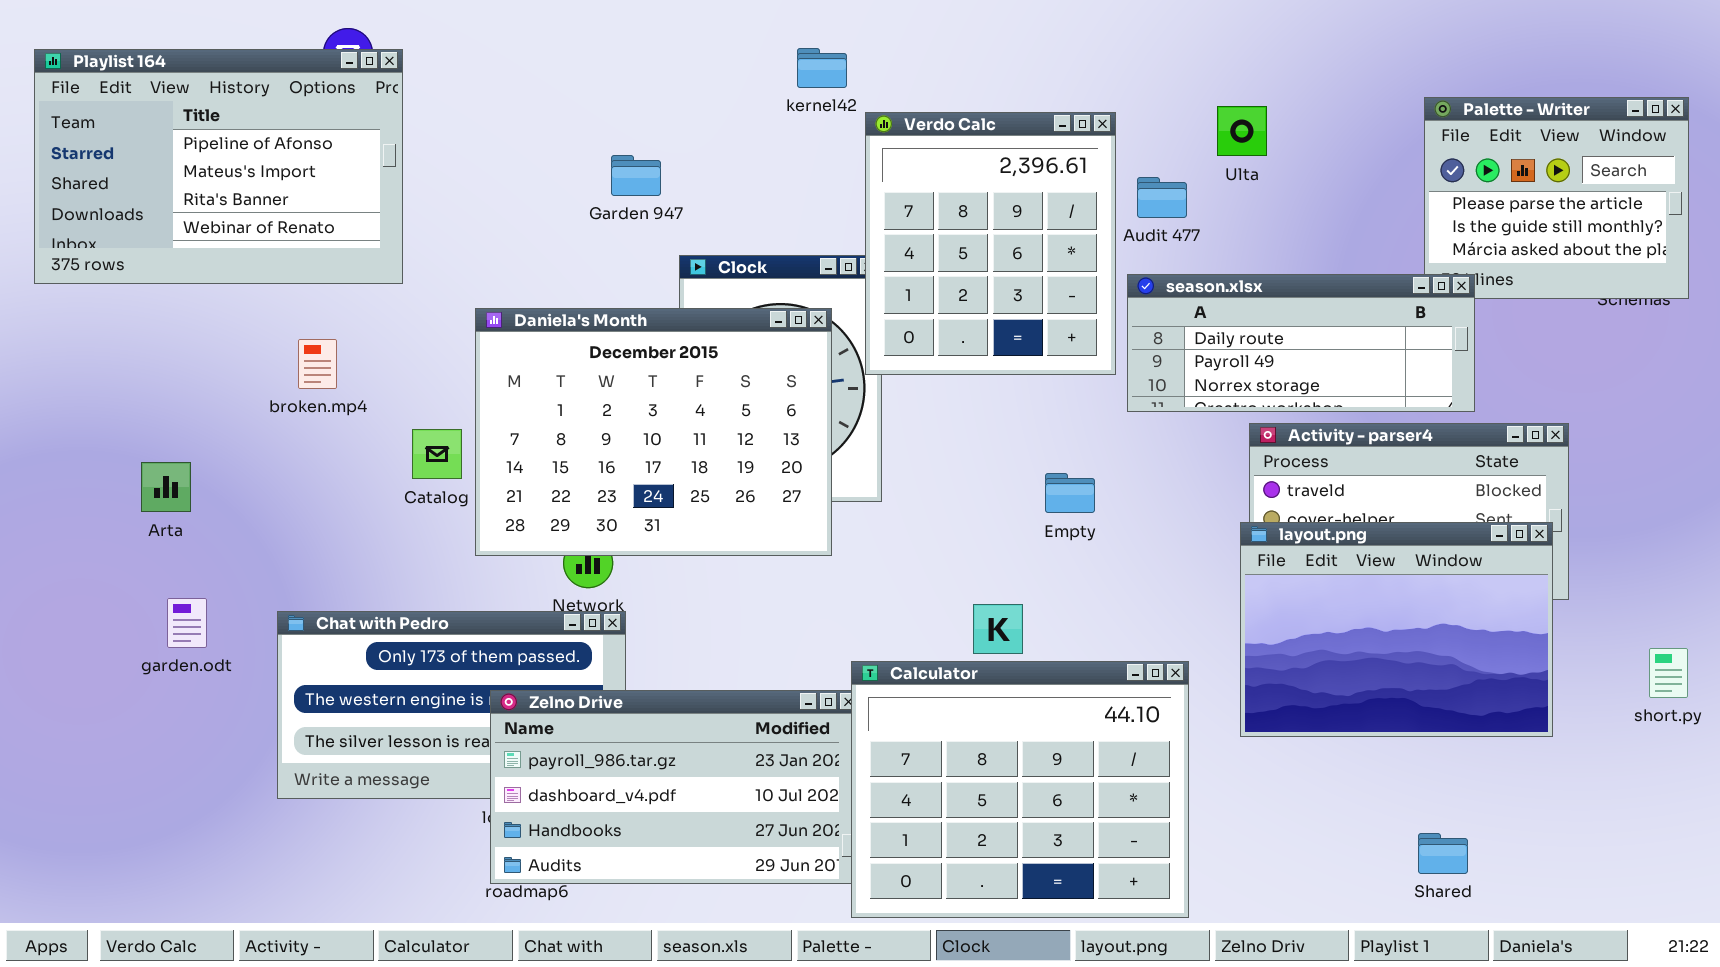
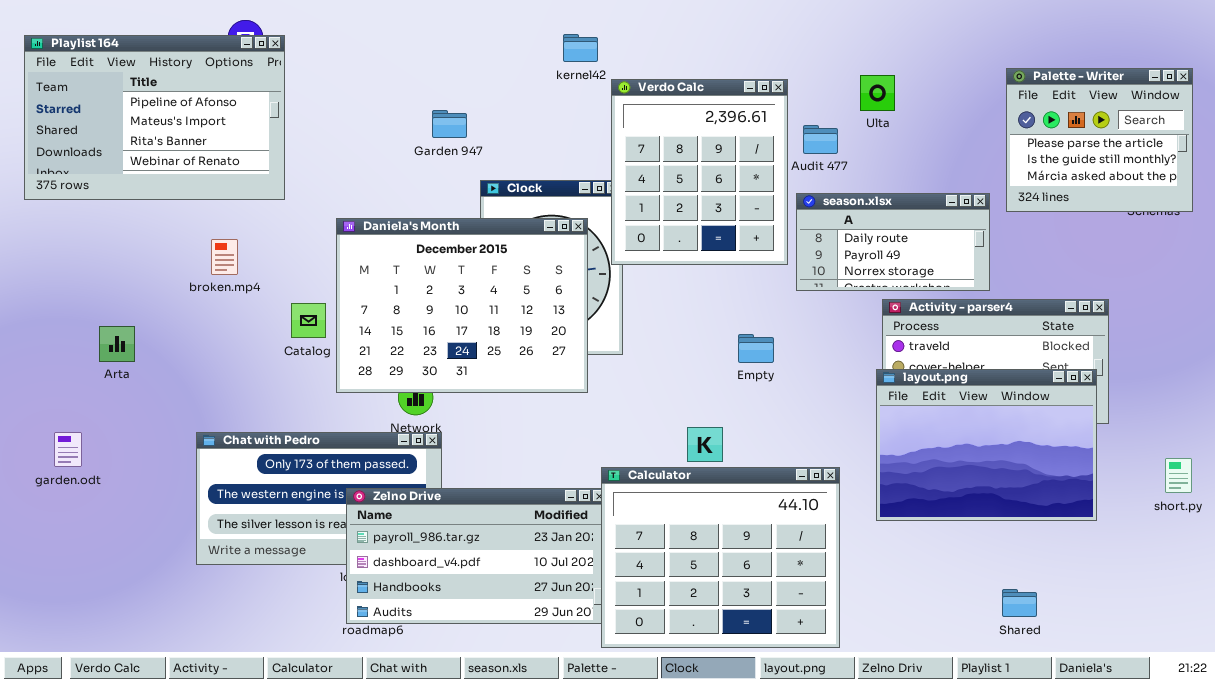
season.xlsx: [1127,274,1475,412] -> [796,193,990,291], resized
garden.odt: [167,598,207,648] -> [54,432,82,467], moved

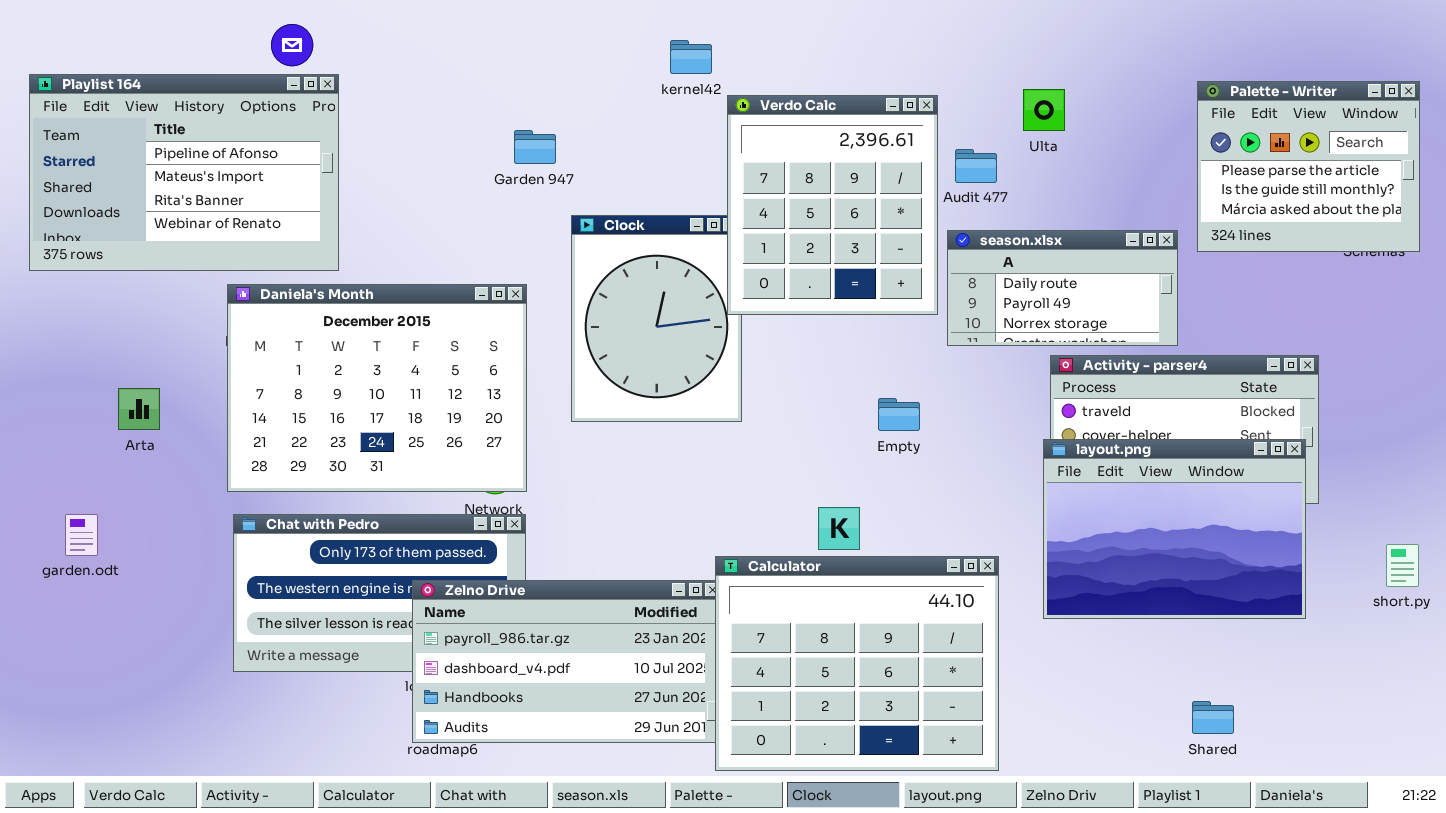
Playlist 164: [24,35,285,200] -> [29,74,339,271], moved
Daniela's Month: [336,218,588,393] -> [227,284,527,492], moved

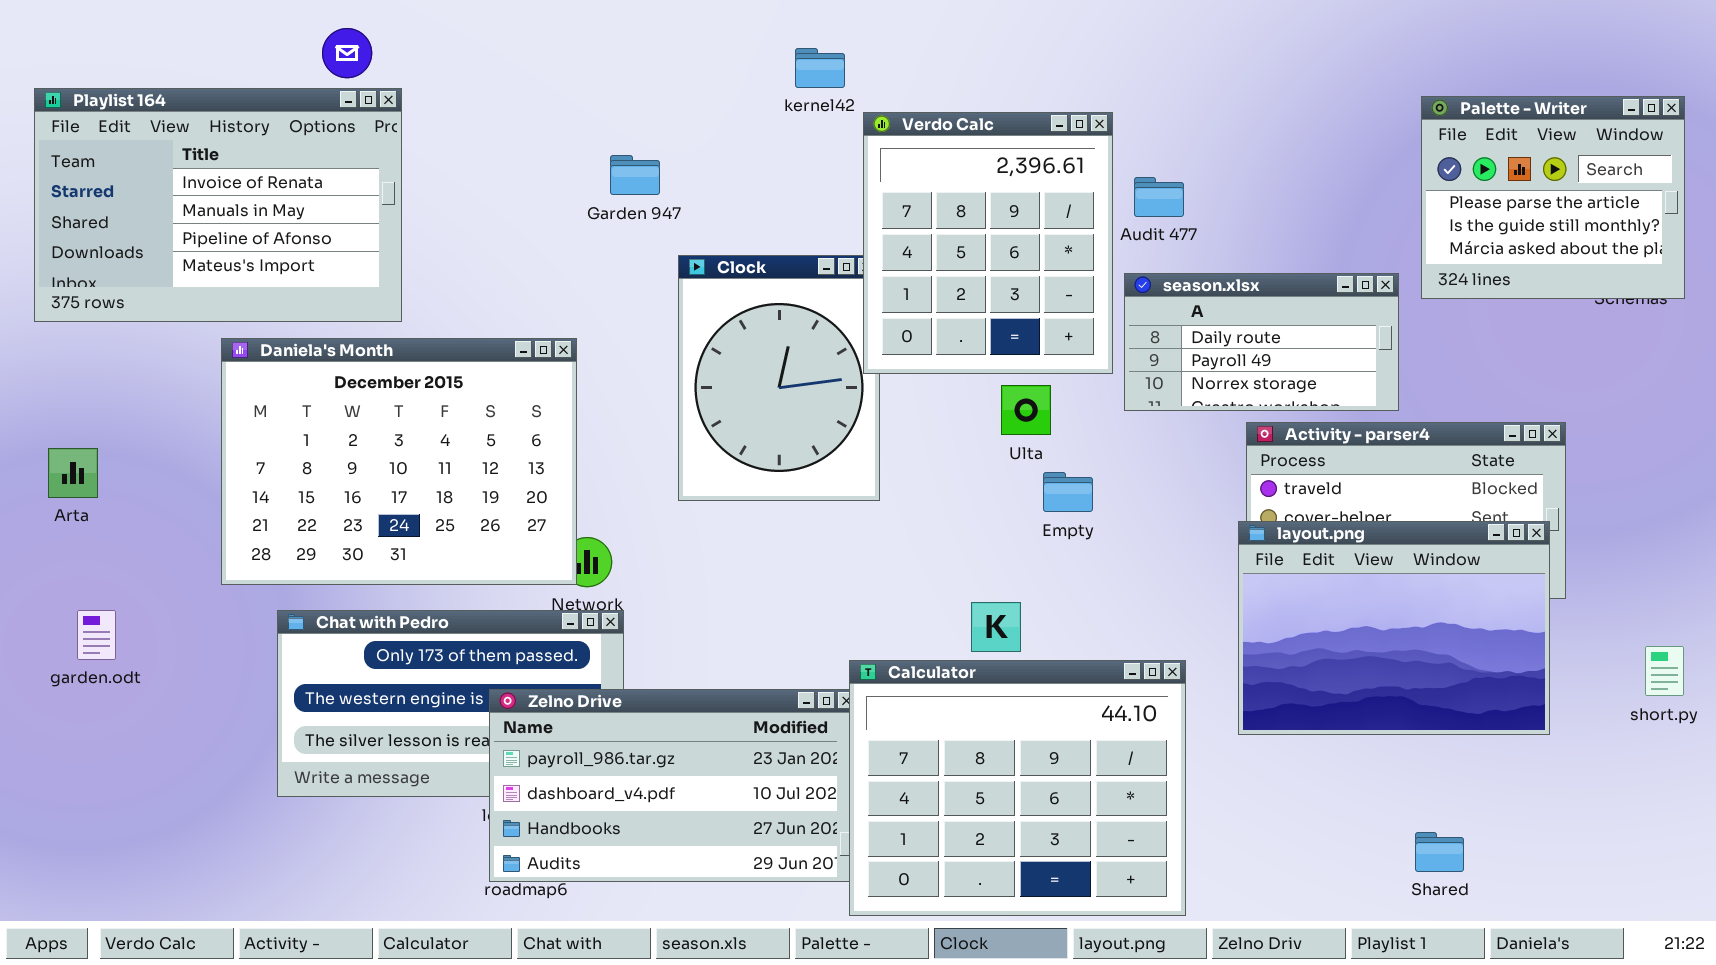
Playlist 164: [29,74,339,271] -> [34,88,402,322], scrolled up 2 rows
Ulta: [1023,89,1065,131] -> [1001,385,1051,435], moved
Daniela's Month: [227,284,527,492] -> [221,338,577,585], moved
Arta: [118,388,160,430] -> [48,448,98,498], moved

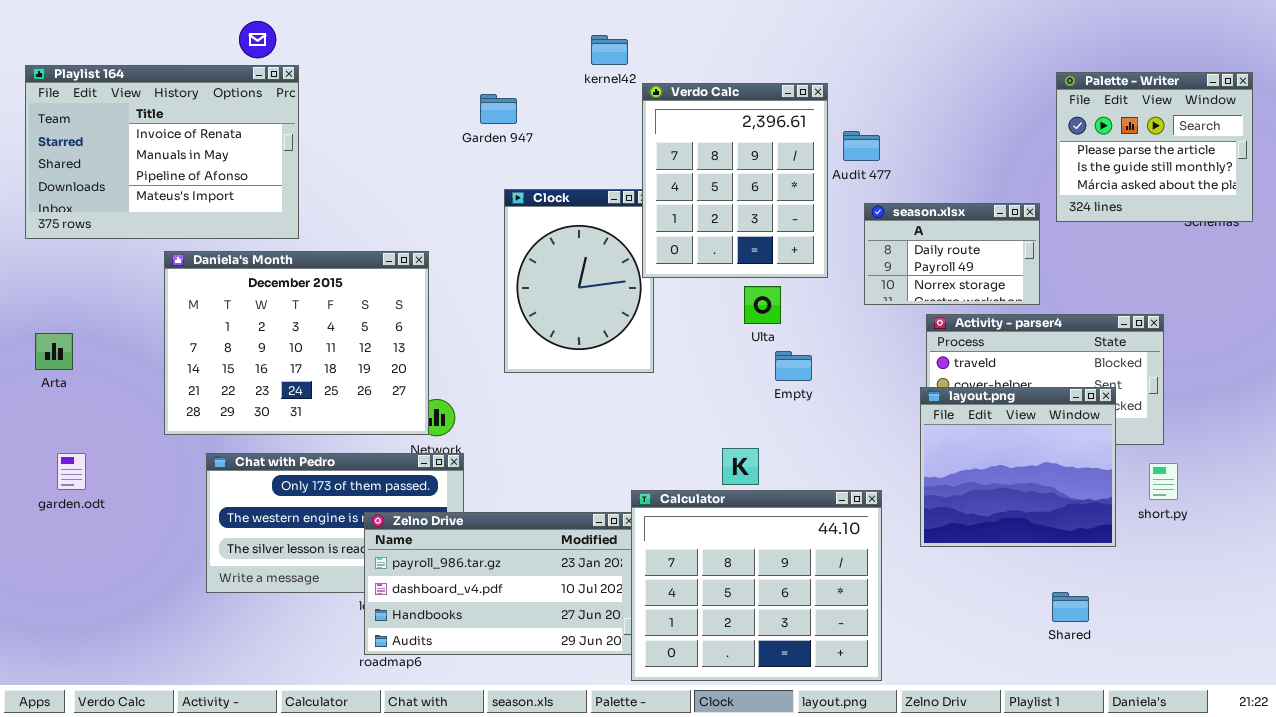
Garden 947: [610,155,660,195] -> [480,94,517,124], moved
season.xlsx: [1124,273,1399,411] -> [864,203,1040,305], resized
layout.png: [1238,521,1550,735] -> [920,387,1116,547], resized
short.py: [1645,646,1684,696] -> [1149,463,1178,500], moved
Shared: [1415,832,1464,872] -> [1052,592,1089,622], moved

